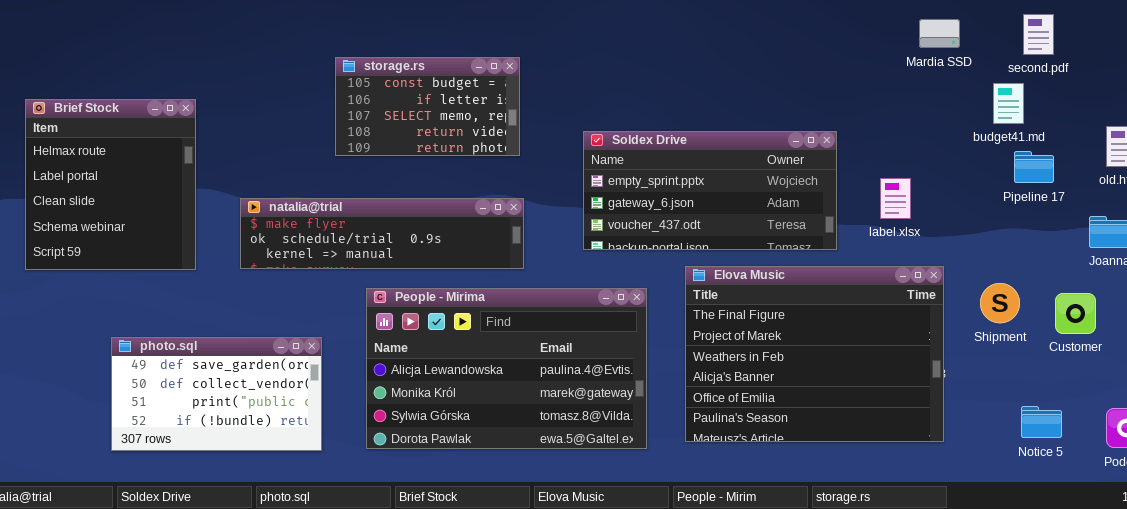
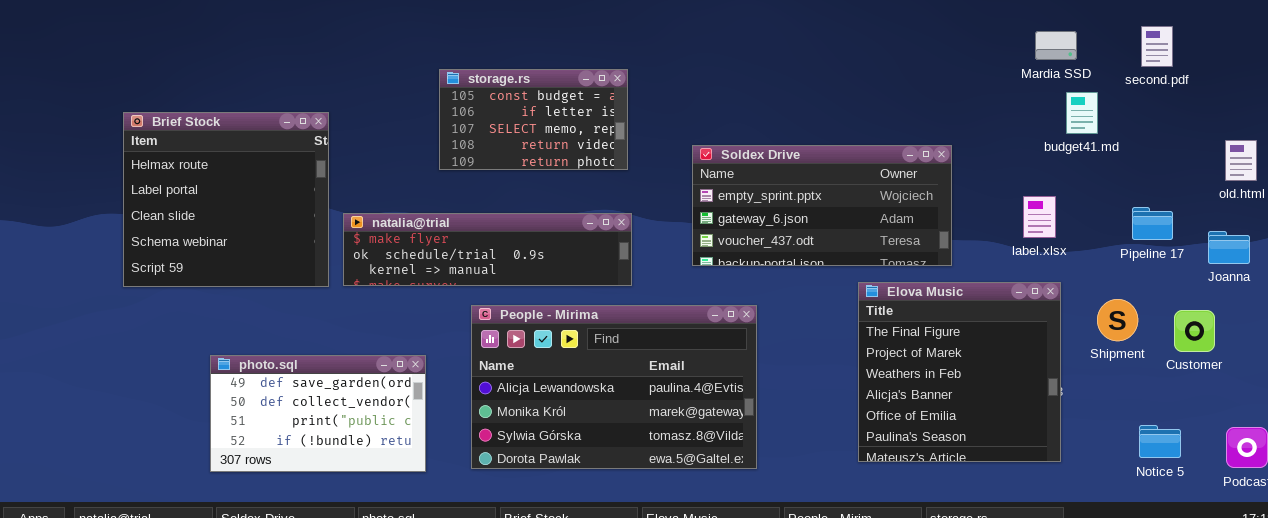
budget41.md: [993,83,1024,124] -> [1066,92,1098,134], moved
Brief Stock: [25,99,196,270] -> [123,112,329,287], resized
Pipeline 17: [1014,151,1054,183] -> [1132,207,1173,240], moved
label.xlsx: [880,178,911,219] -> [1023,196,1056,238], moved
Elova Music: [685,266,944,442] -> [858,282,1061,462], resized

